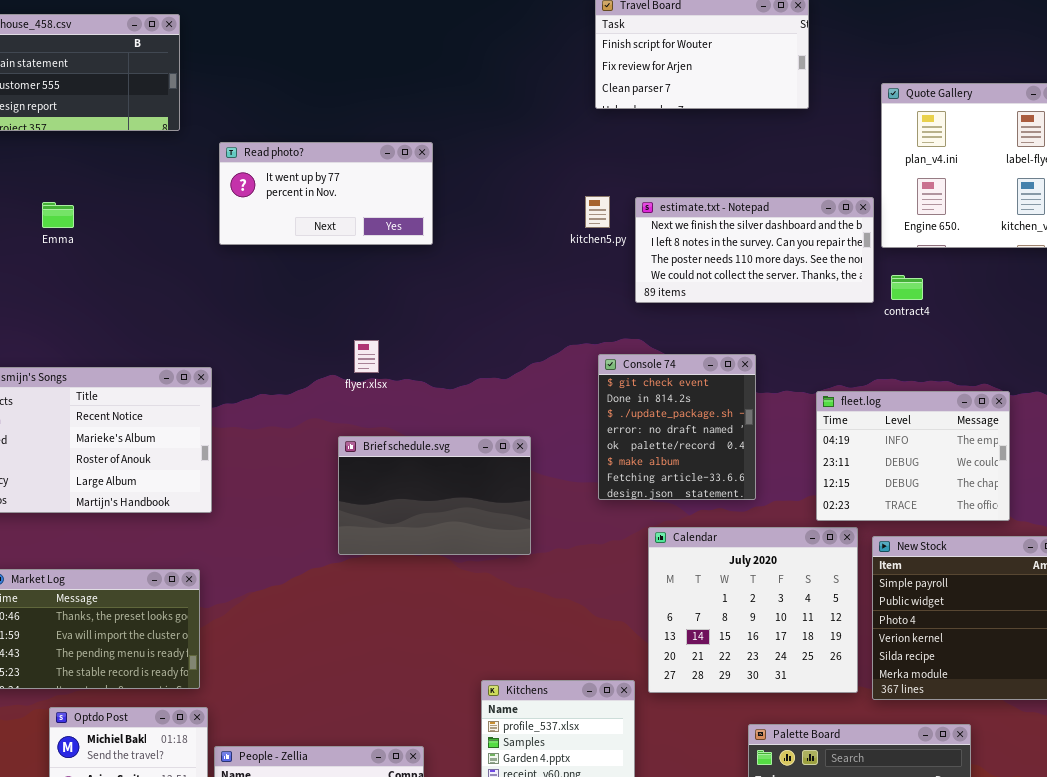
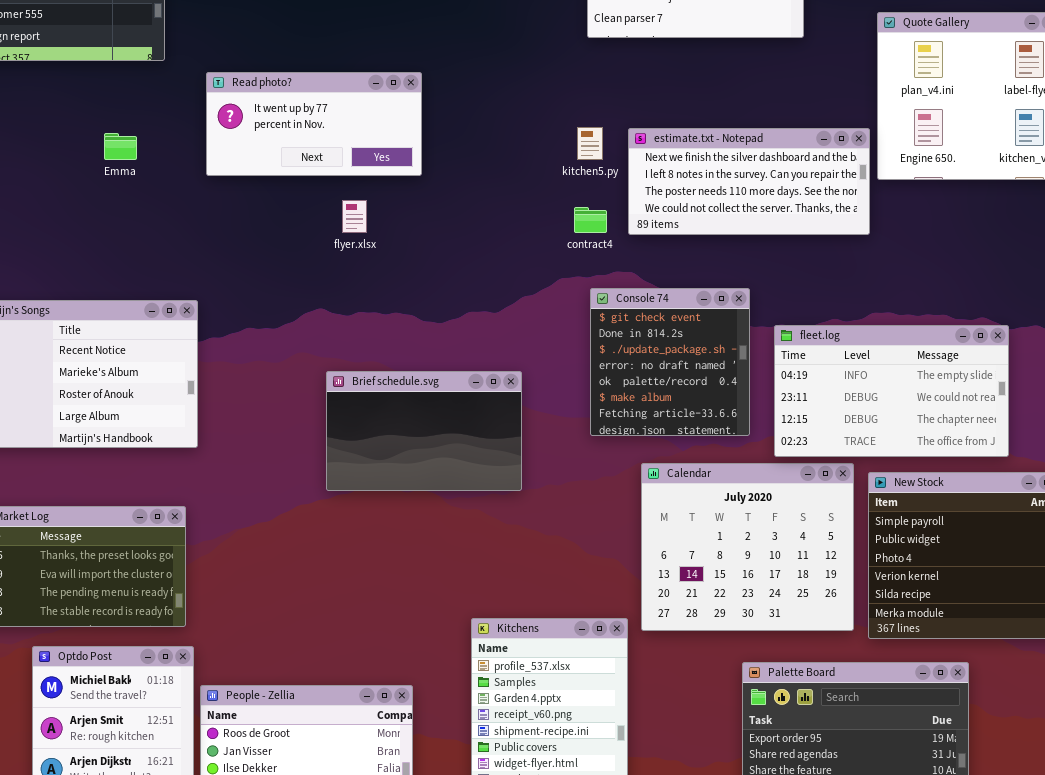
Emma: [42,202,74,228] -> [104,133,137,160], moved
contract4: [891,275,923,300] -> [574,207,607,233], moved
flyer.xlsx: [354,340,379,373] -> [342,200,367,233], moved
fleet.log: [816,391,1010,521] -> [774,325,1009,457], resized

